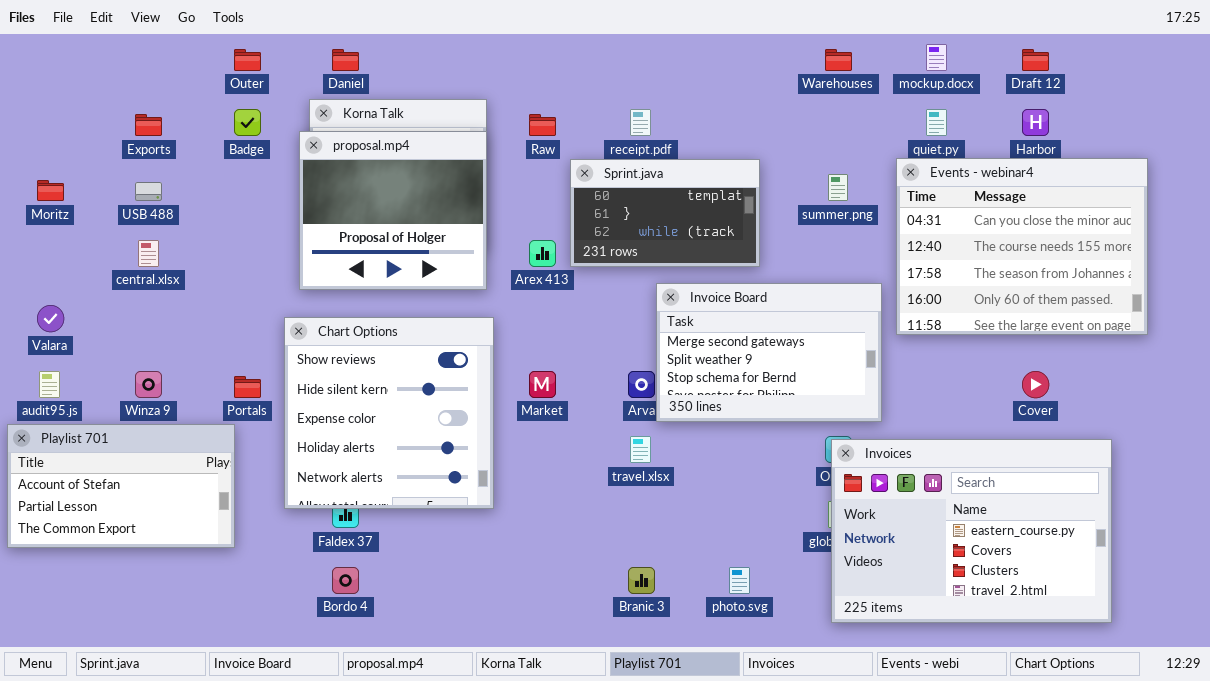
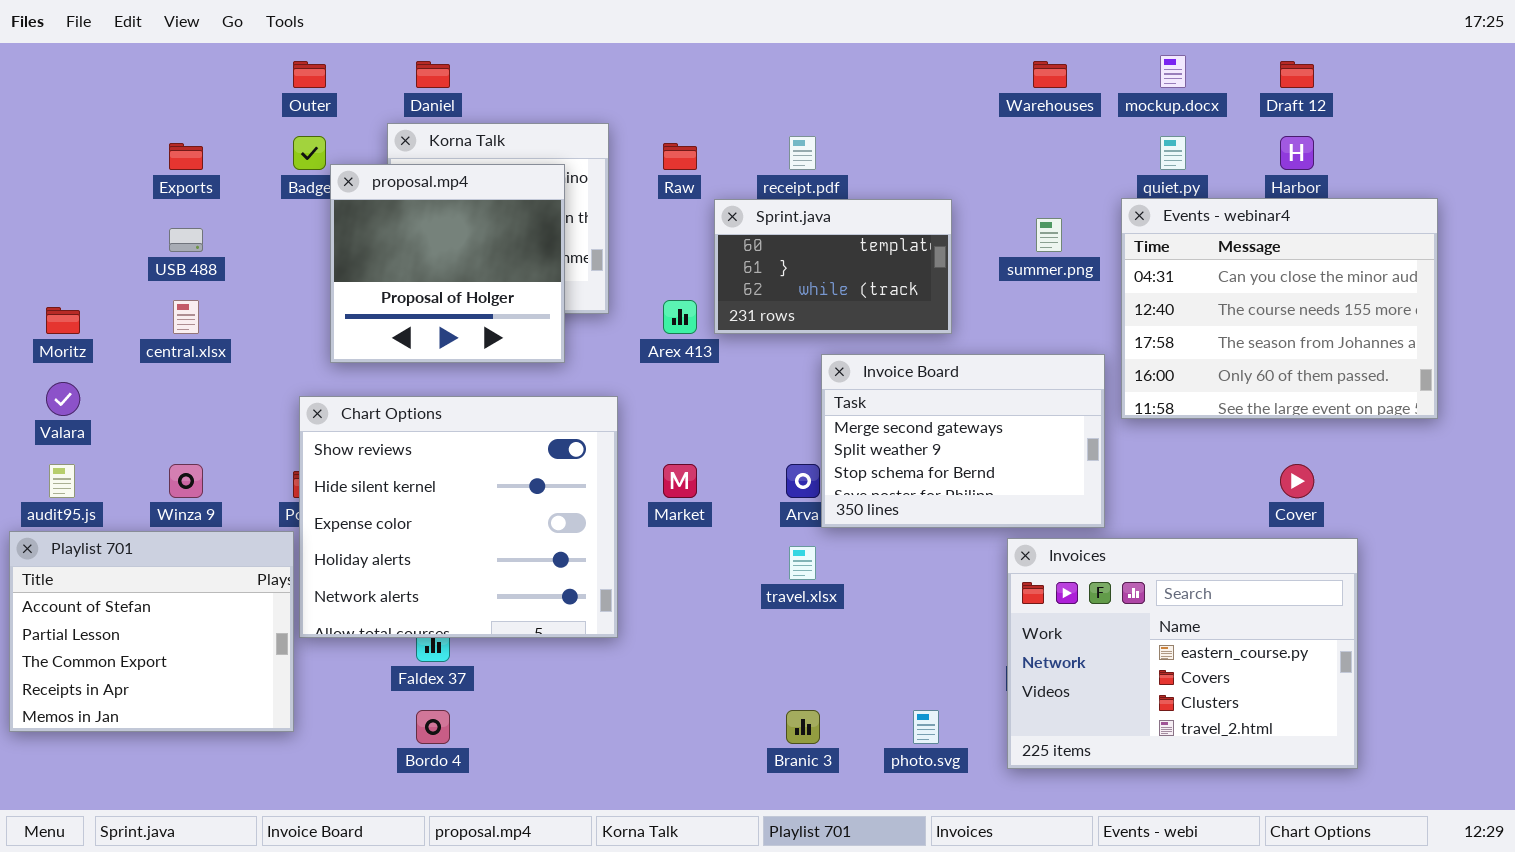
proposal.mp4: [299,131,487,290] -> [330,164,565,363], moved
Moritz: [37,180,64,201] -> [46,307,80,334], moved
Chart Options: [284,317,494,509] -> [299,396,618,638], resized
Playlist 701: [7,424,235,548] -> [9,531,294,732], resized
Invoices: [831,439,1112,623] -> [1007,538,1358,769], moved

